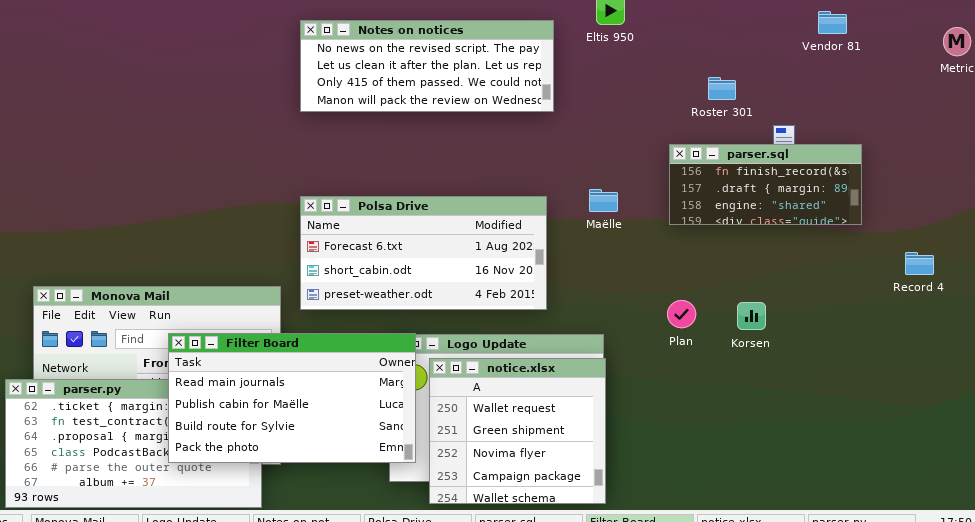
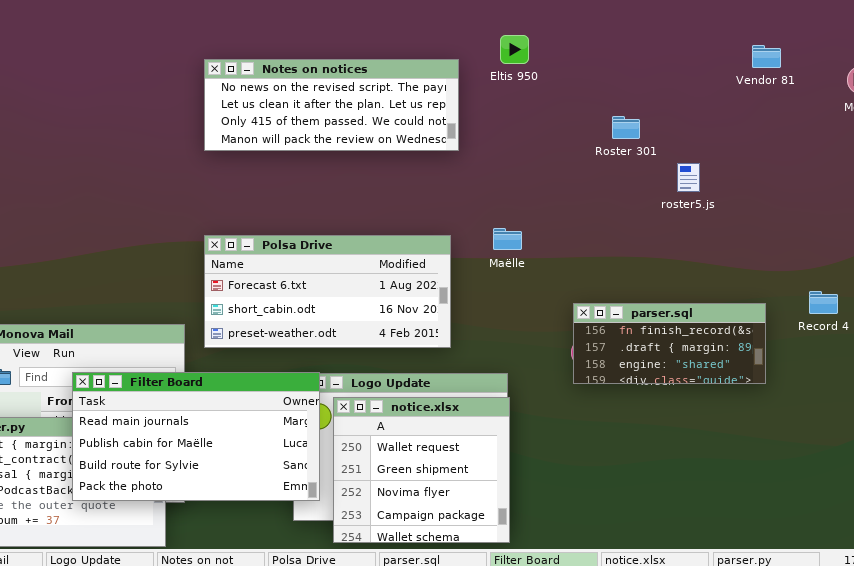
Vendor 81: [818,11,847,34] -> [752,45,781,68], moved
parser.sql: [669,144,862,225] -> [573,303,766,384], moved

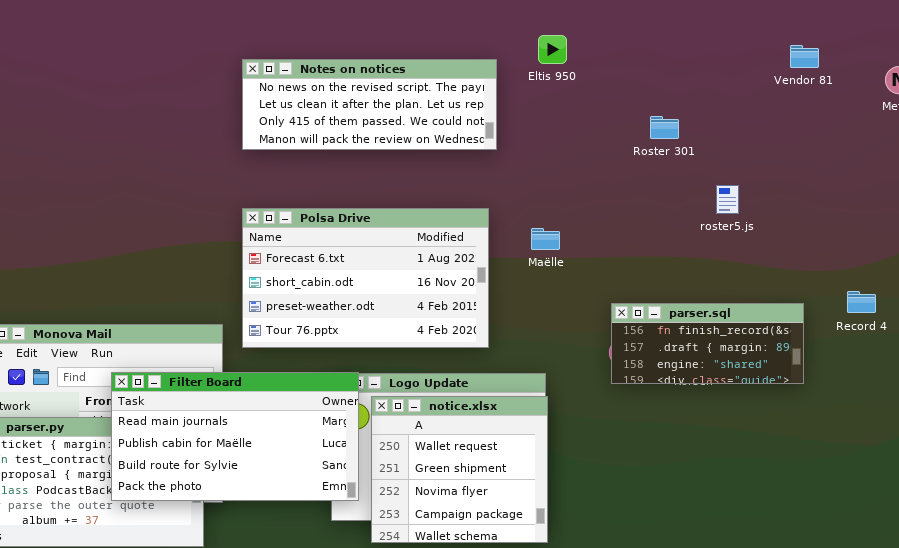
roster5.js: [677,163,700,192] -> [716,185,739,214], moved
Polsa Drive: [204,235,451,348] -> [242,208,489,348], resized

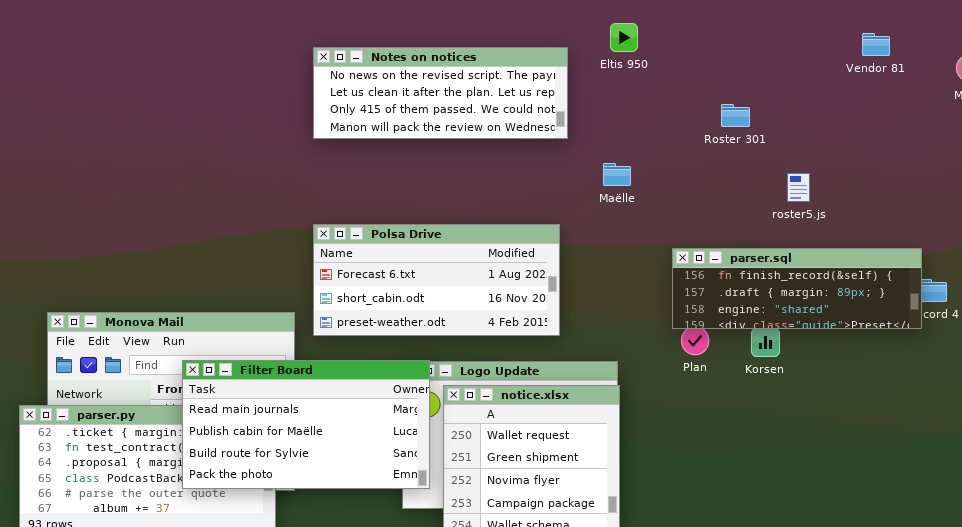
Polsa Drive: [242,208,489,348] -> [313,224,560,336], resized
Maëlle: [531,228,560,250] -> [603,163,631,186], moved
parser.sql: [611,303,804,384] -> [672,248,922,329], moved, resized

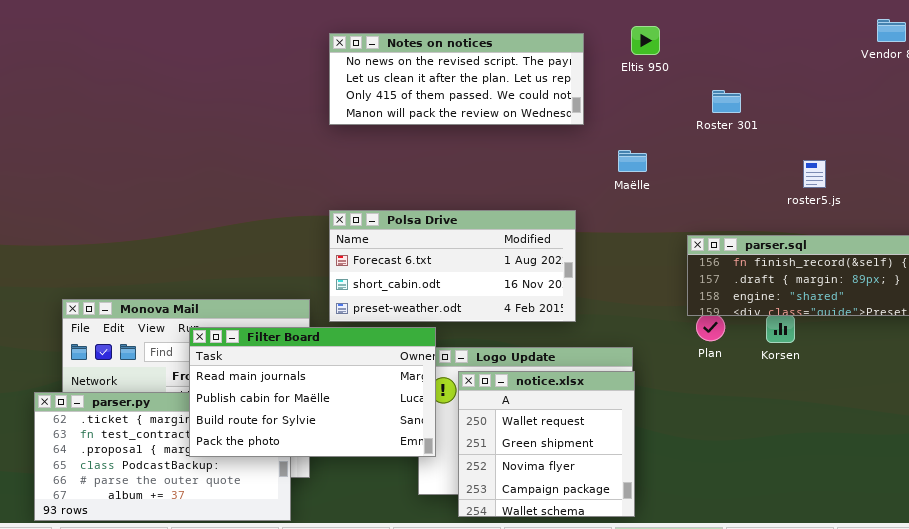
Eltis 950: [610,23,638,52] -> [631,26,660,55], moved
Roster 301: [721,104,750,127] -> [712,90,741,113], moved
Filter Board: [182,360,430,489] -> [189,327,436,457], moved

